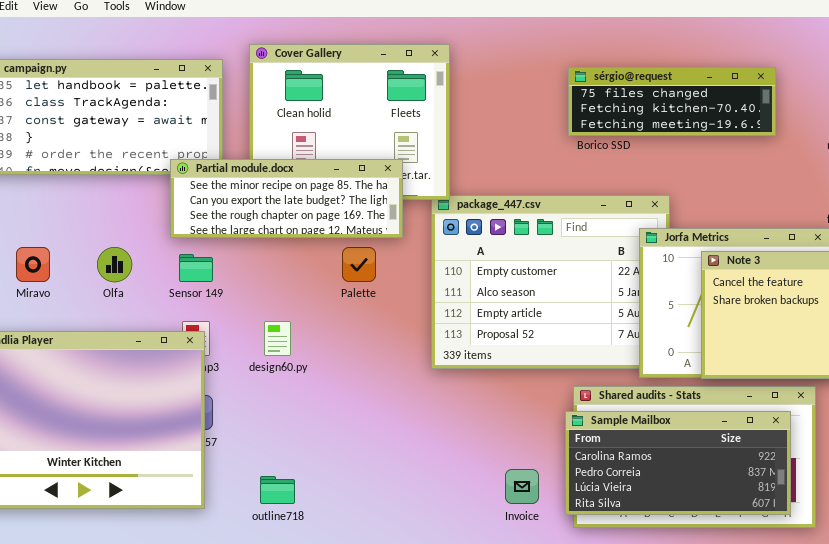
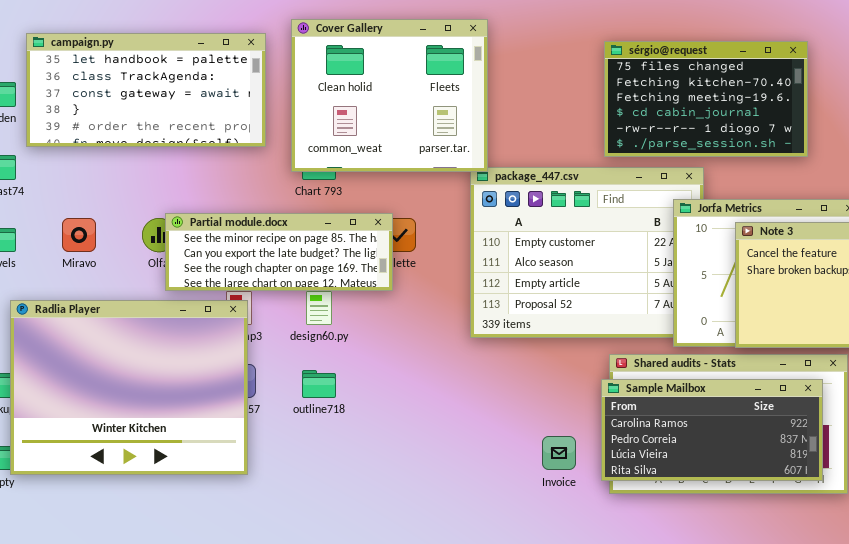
sérgio@request: [568,67,776,136] -> [604,41,808,157], resized
Partial module.docx: [170,159,403,238] -> [165,213,393,291], moved
outline718: [260,476,295,504] -> [302,370,336,398], moved

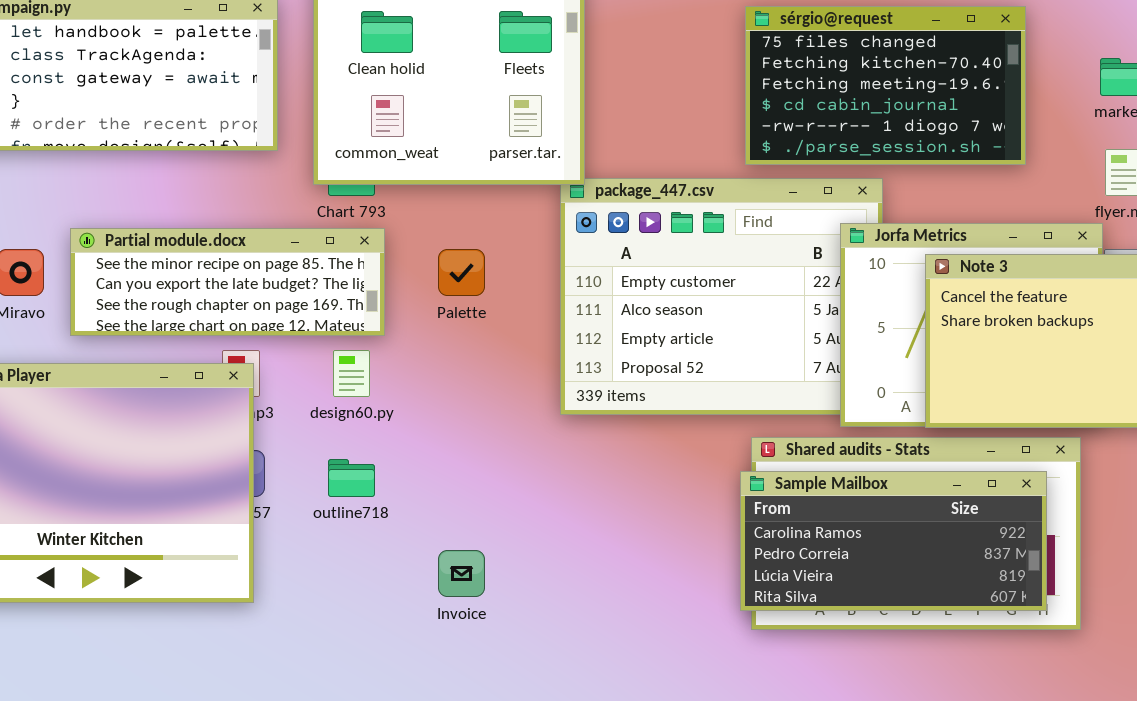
Partial module.docx: [165,213,393,291] -> [70,228,385,336], moved
Invoice: [542,436,576,470] -> [438,550,485,597], moved

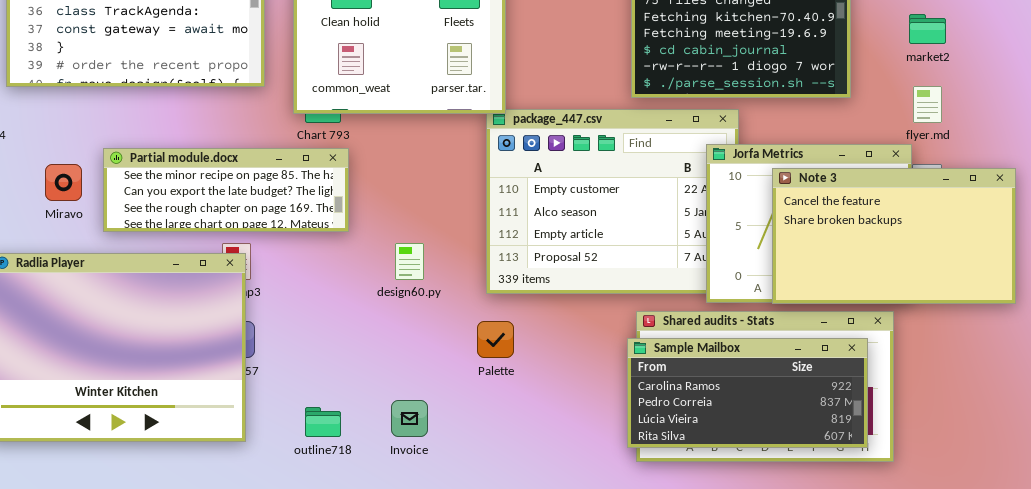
Palette: [438,249,485,296] -> [477,321,514,358], moved
design60.py: [333,350,370,397] -> [395,243,424,280], moved
outline718: [328,459,375,497] -> [305,407,341,437], moved

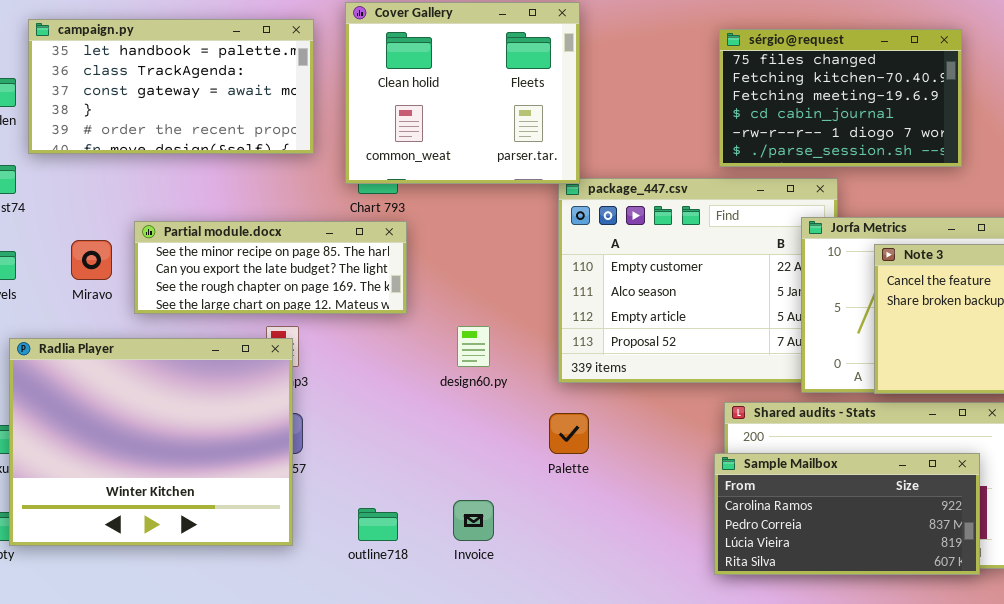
Sample Mailbox: [627,338,868,448] -> [714,453,980,575], moved

